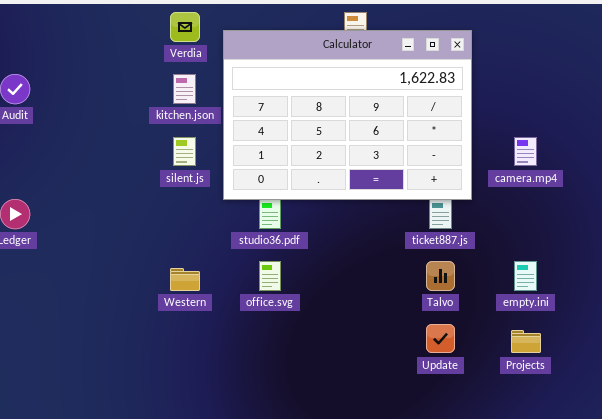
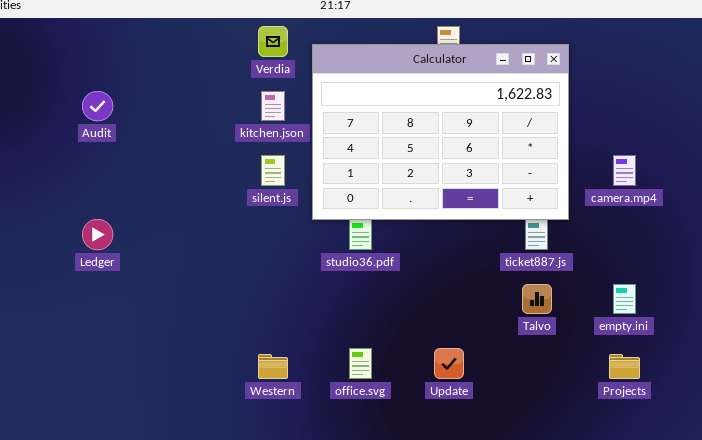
office.svg: [259,261,281,291] -> [349,348,372,379], moved
Western: [170,268,200,291] -> [258,354,288,379], moved
Update: [426,324,455,353] -> [434,348,464,379], moved

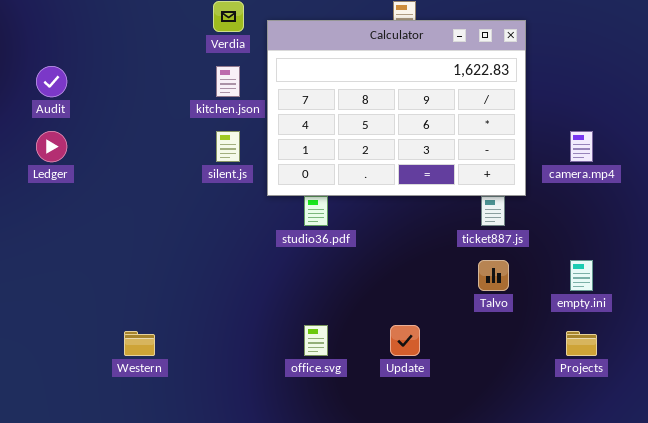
Ledger: [82,219,113,250] -> [36,131,67,162], moved
Western: [258,354,288,379] -> [124,331,155,356], moved

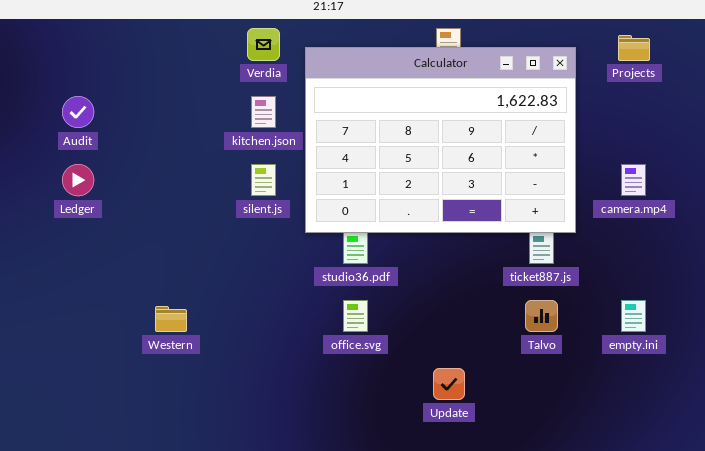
office.svg: [304,325,328,356] -> [343,300,368,332], moved
Western: [124,331,155,356] -> [155,306,187,332], moved
Projects: [566,331,597,356] -> [618,35,650,61], moved

